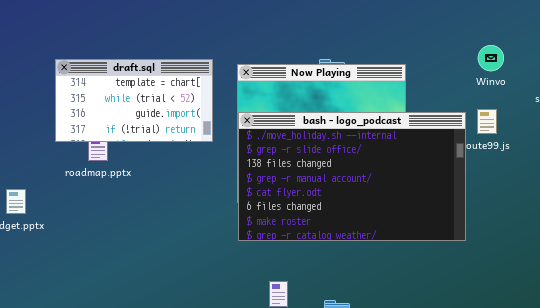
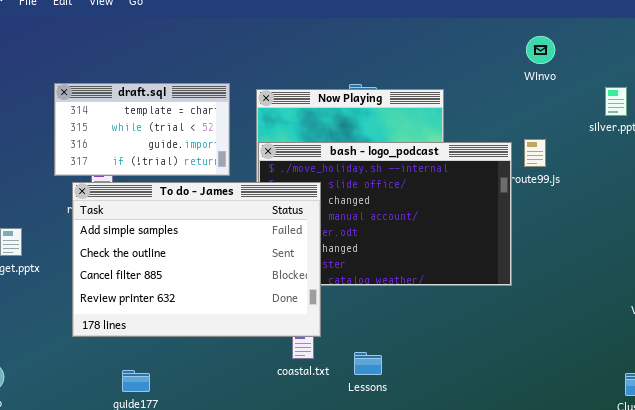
Winvo: [478,45,504,71] -> [526,36,555,64], moved
To do - James: none -> [72,182,321,337], opened

